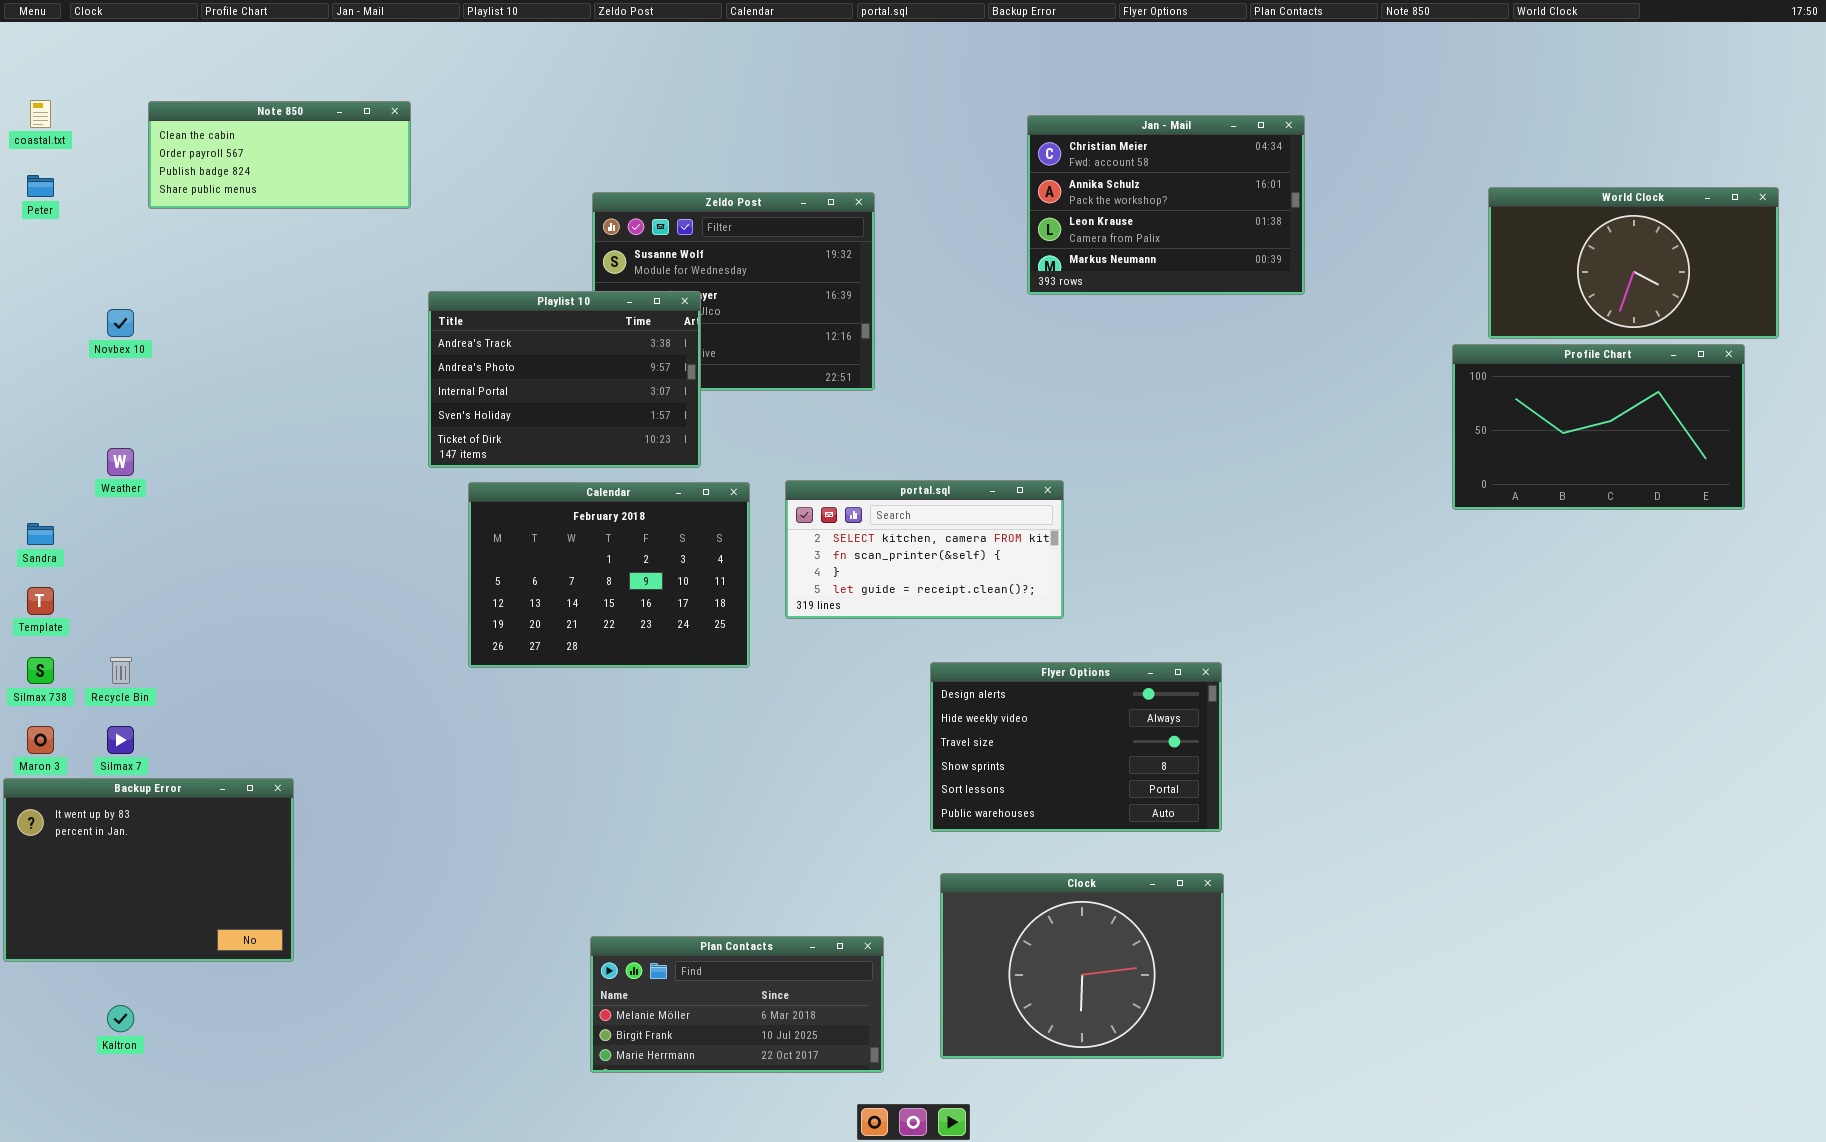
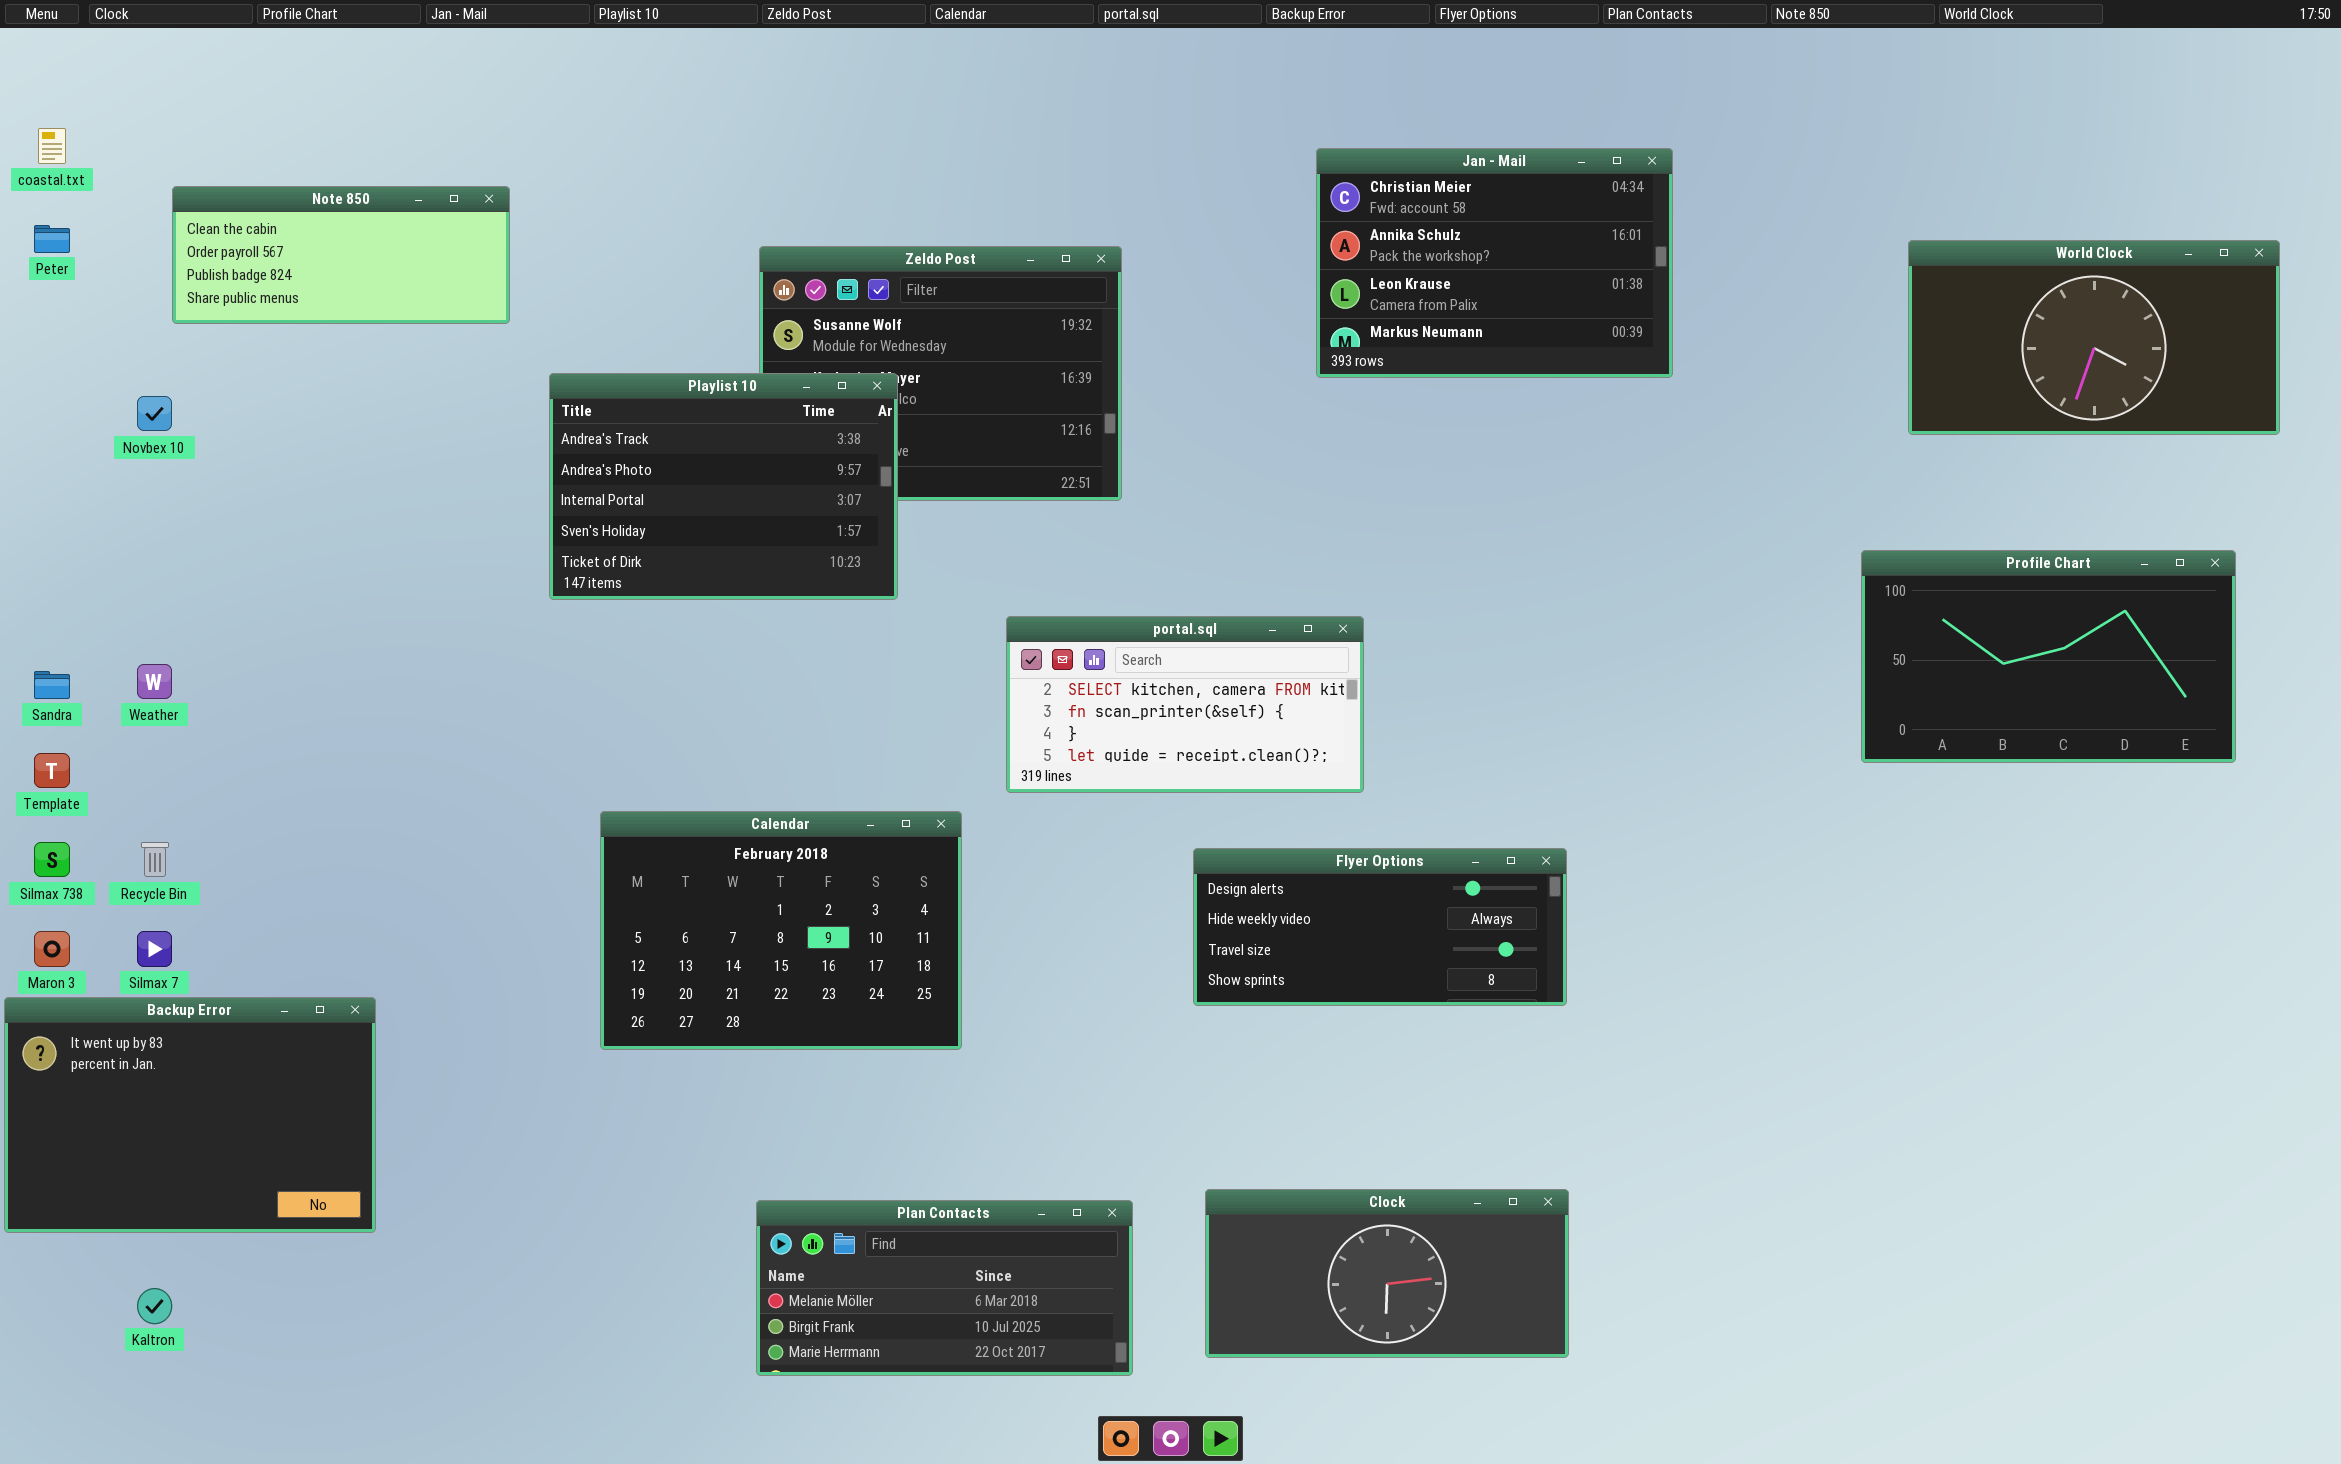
Note 850: [148,101,411,209] -> [172,186,510,324], moved
Profile Chart: [1452,344,1745,510] -> [1861,550,2236,763], moved
Weather: [107,448,134,476] -> [137,664,172,699], moved
Calendar: [468,482,750,668] -> [600,811,962,1050], moved
Flyer Options: [930,662,1222,832] -> [1193,848,1567,1006], resized
Clock: [940,873,1224,1059] -> [1205,1189,1569,1358], resized

